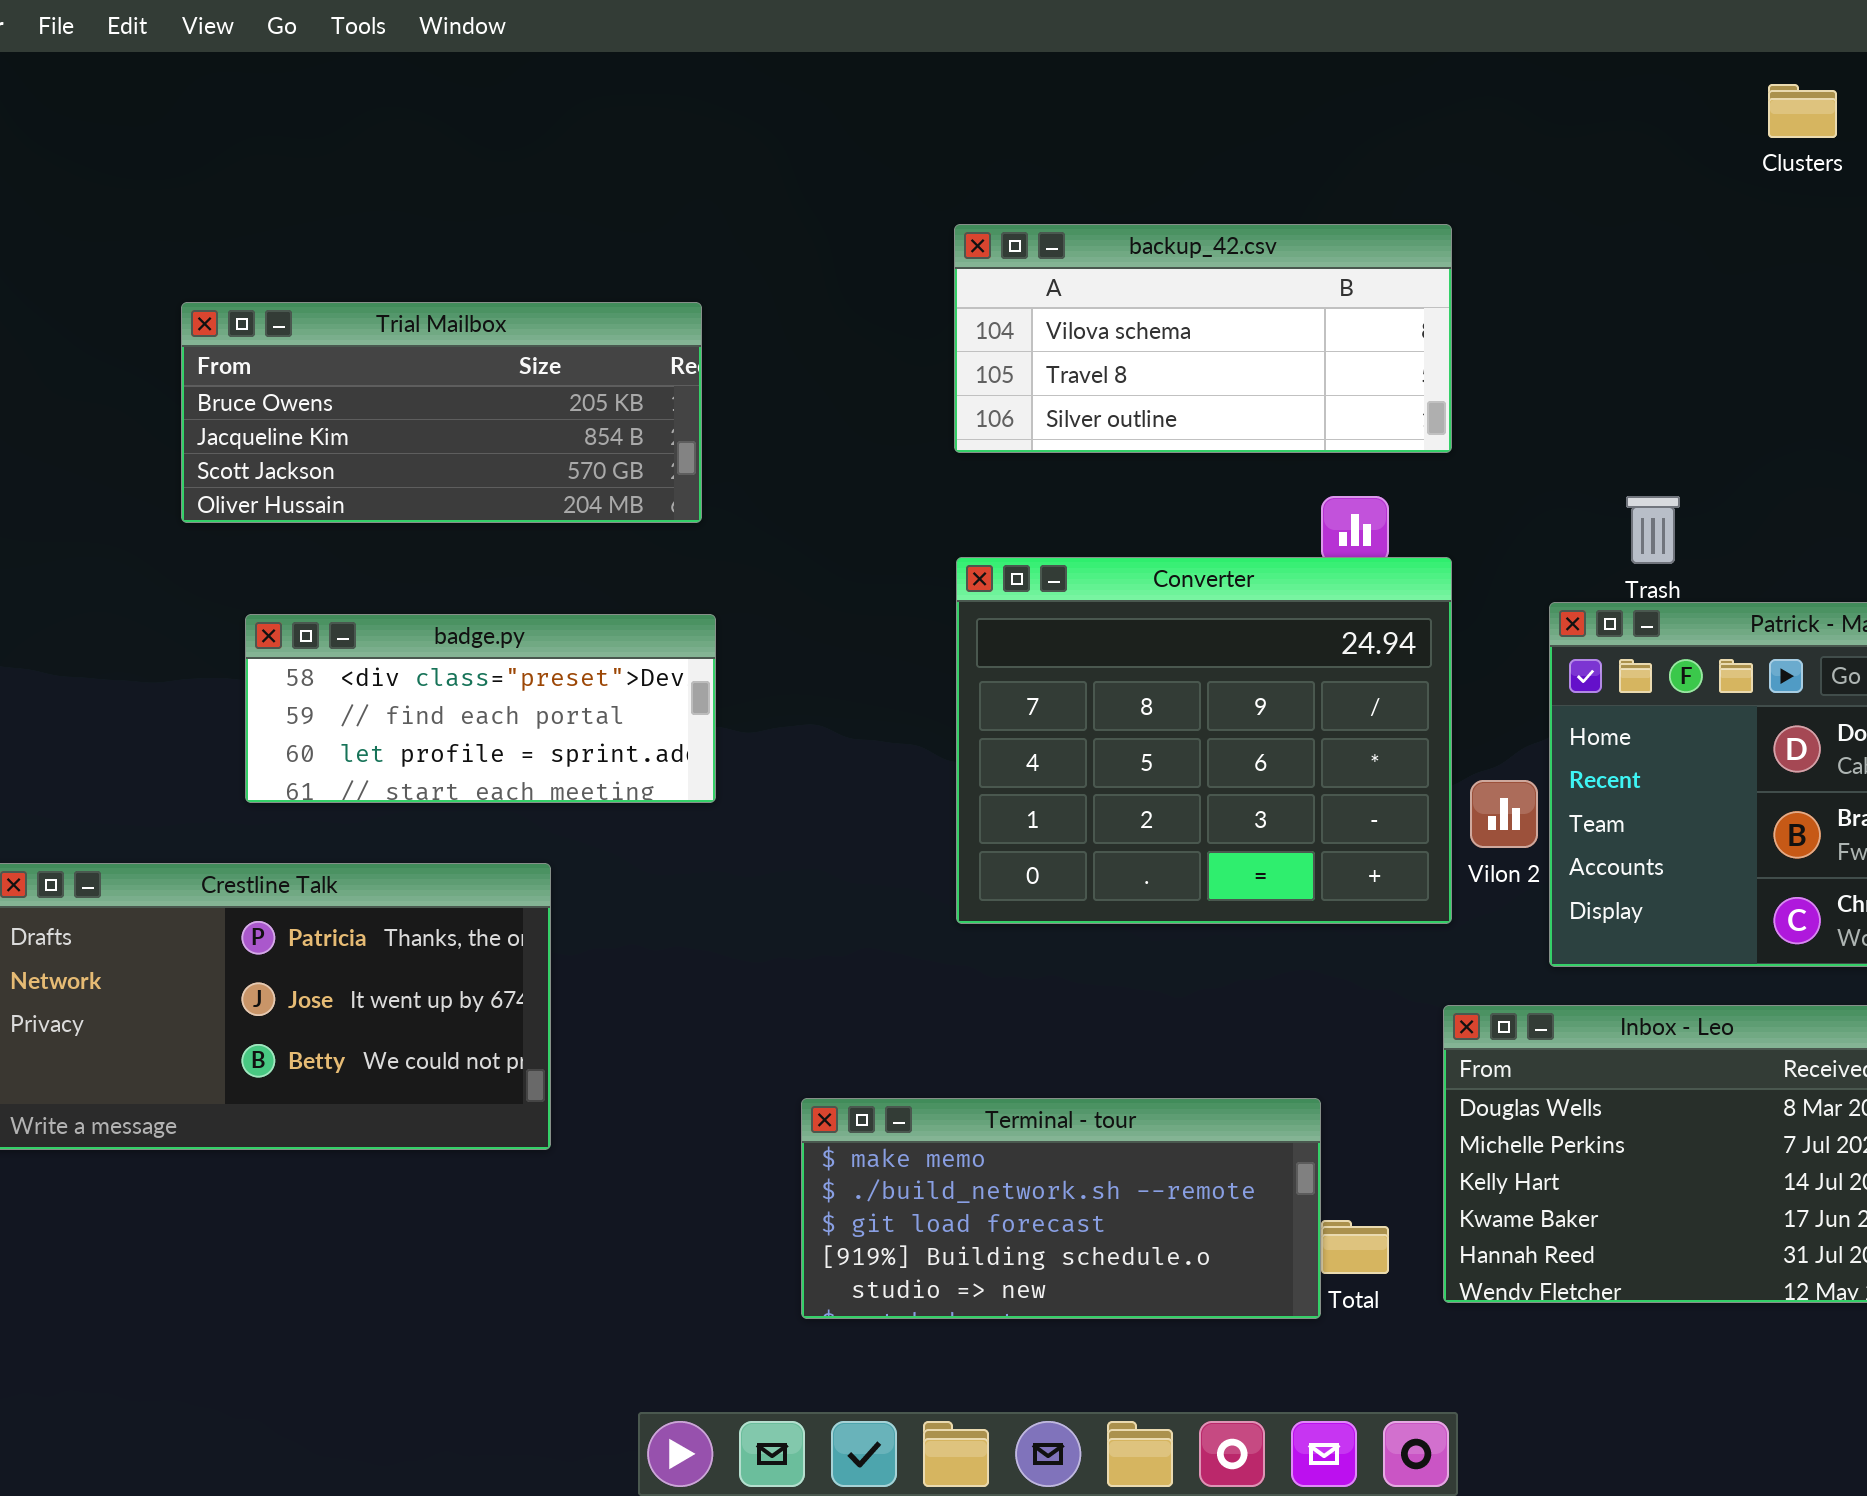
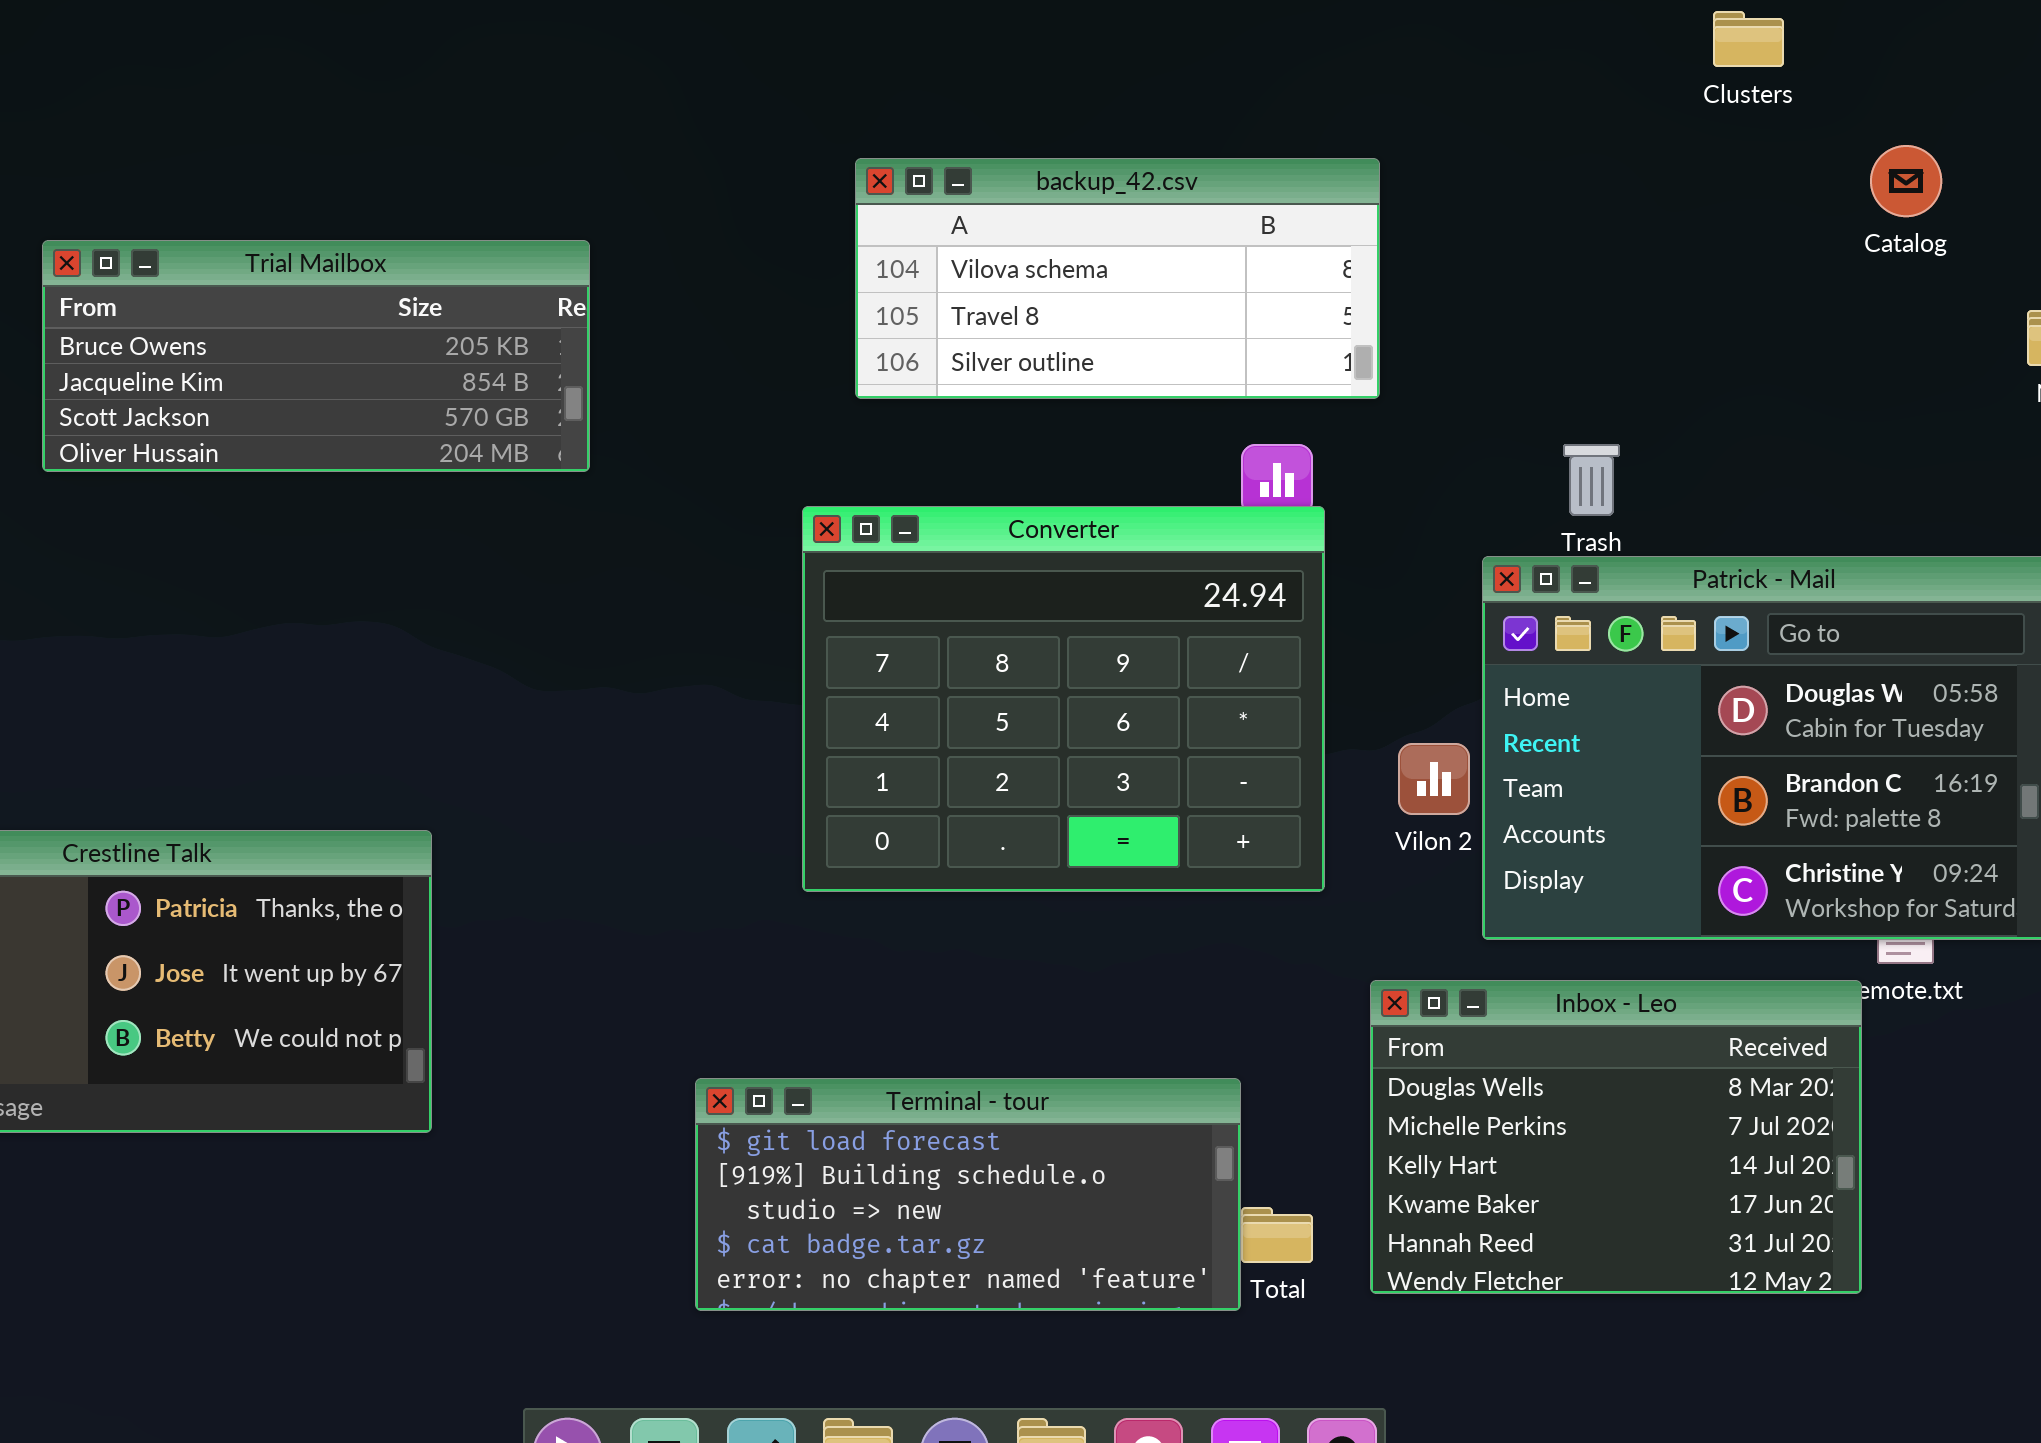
Converter: [956,557,1452,924] -> [802,506,1325,892], moved
badge.py: [245,614,716,803] -> none, closed
Terminal - tour: [801,1098,1321,1319] -> [695,1078,1241,1311], scrolled down 2 rows

